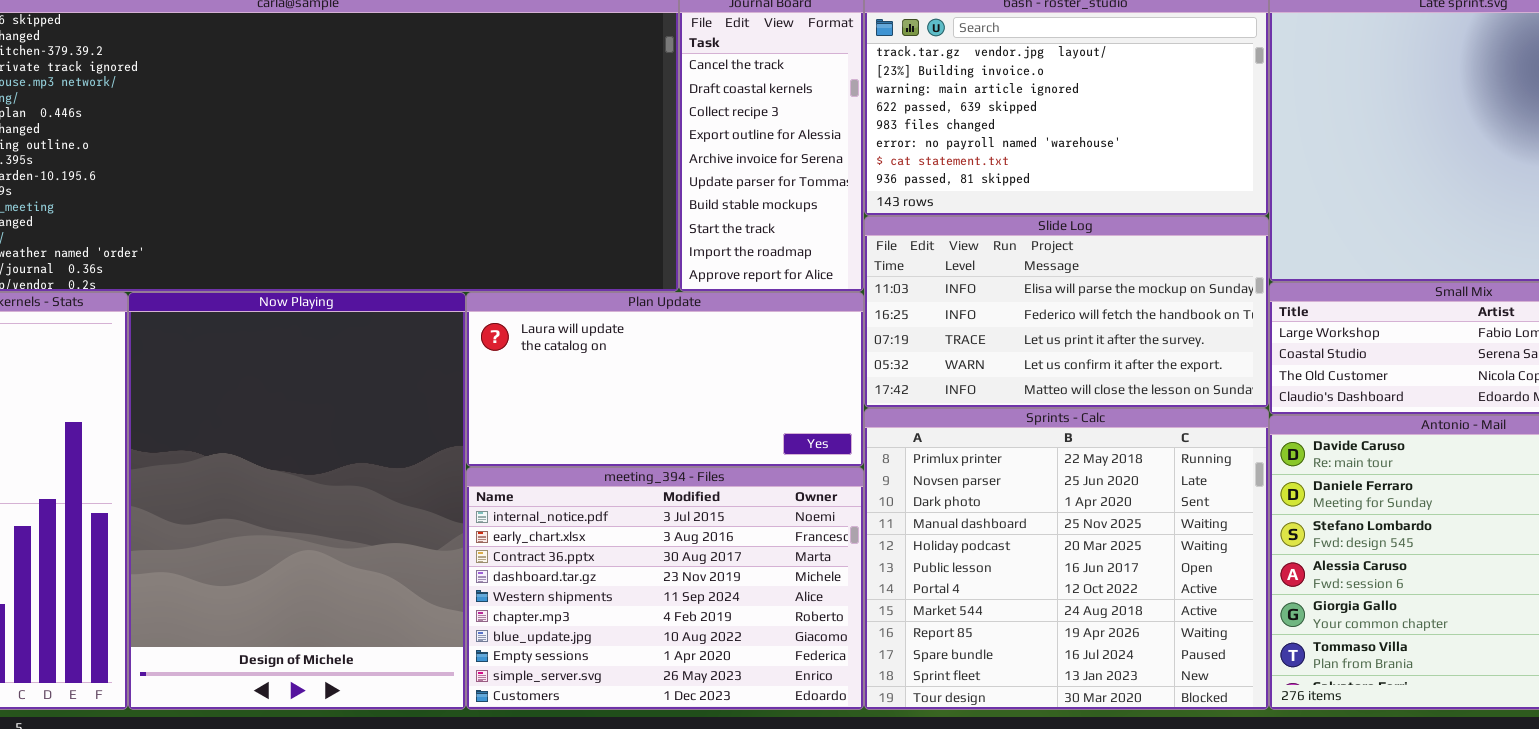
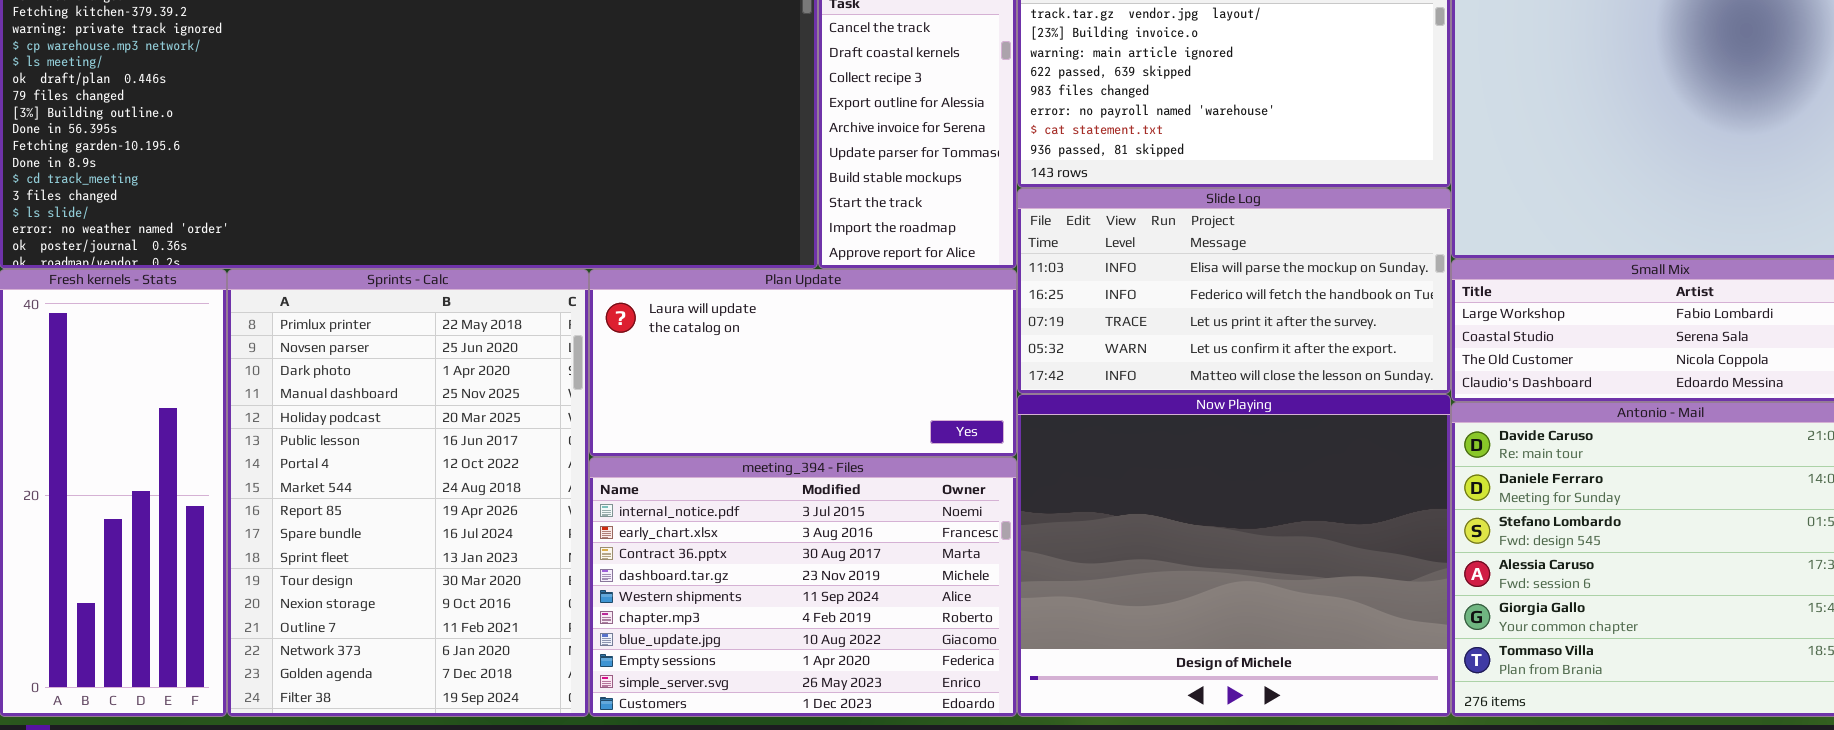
Now Playing: [128,292,466,710] -> [1017,394,1451,717], moved, resized
Sprints - Calc: [864,408,1269,710] -> [227,269,589,717], moved, resized

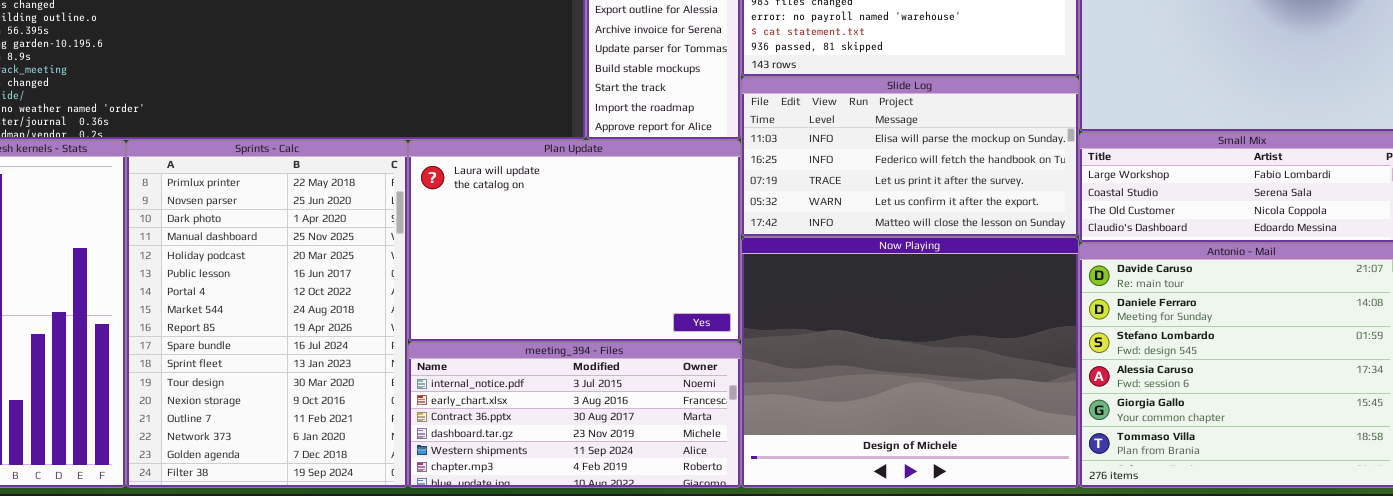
Plan Update: [589,269,1017,457] -> [408,140,741,342], resized
meeting_394 - Files: [589,457,1017,717] -> [408,342,741,488], resized

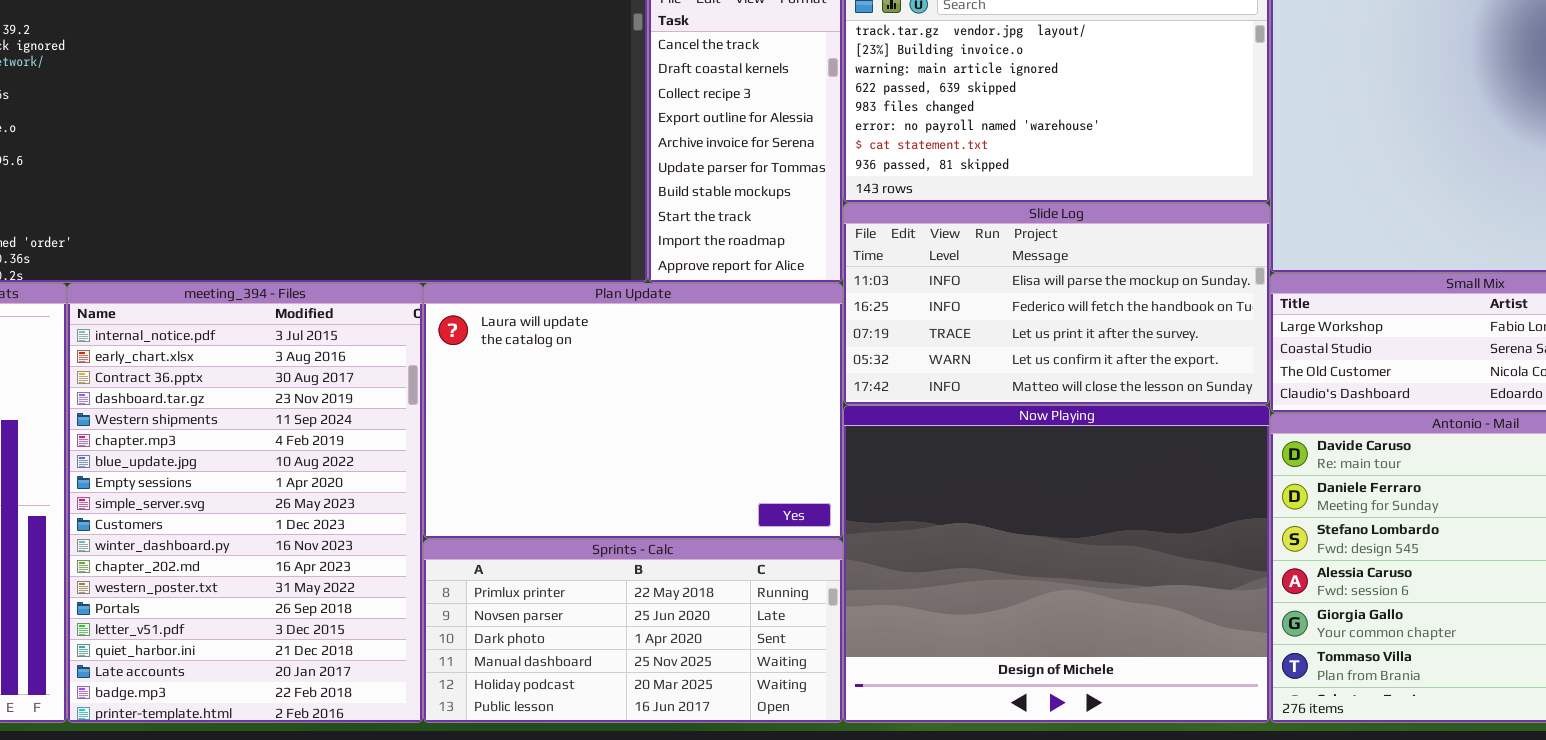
Sprints - Calc: [126,140,408,488] -> [423,539,843,723], moved, resized
meeting_394 - Files: [408,342,741,488] -> [67,283,423,723], moved, resized

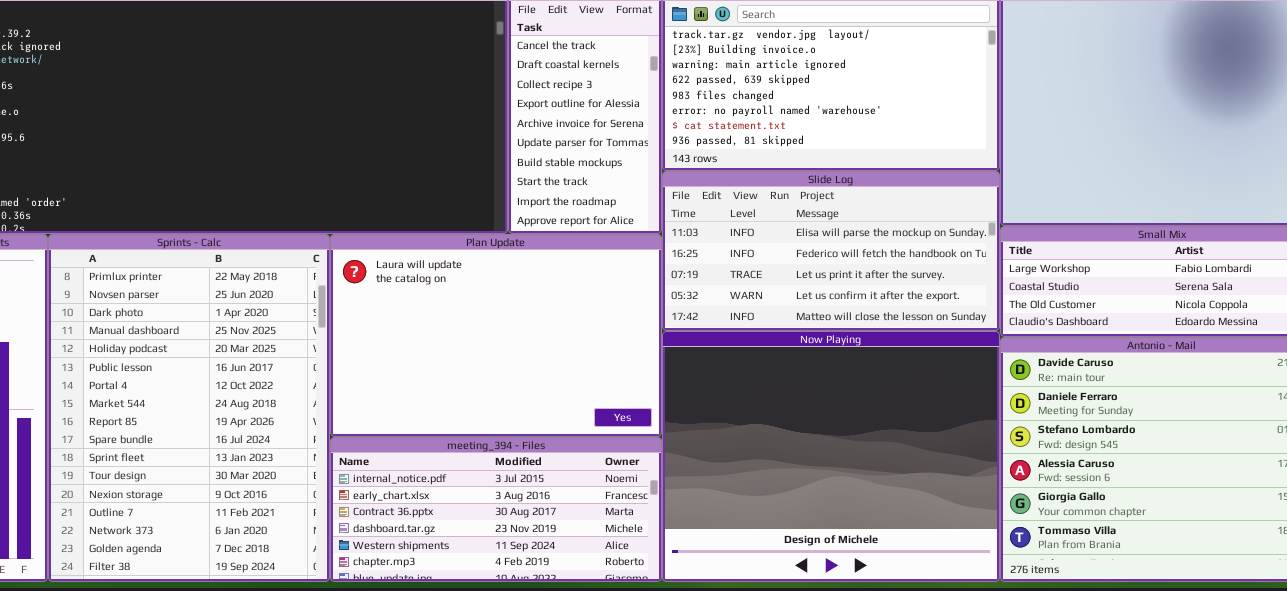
meeting_394 - Files: [67,283,423,723] -> [330,437,662,582], moved, resized
Sprints - Calc: [423,539,843,723] -> [48,234,330,582], moved, resized

